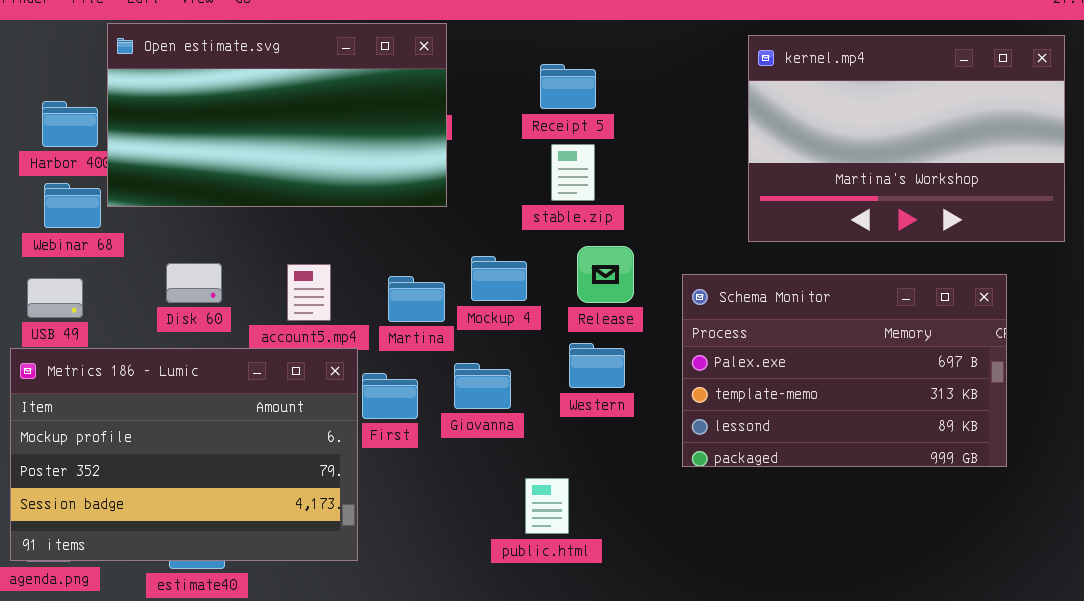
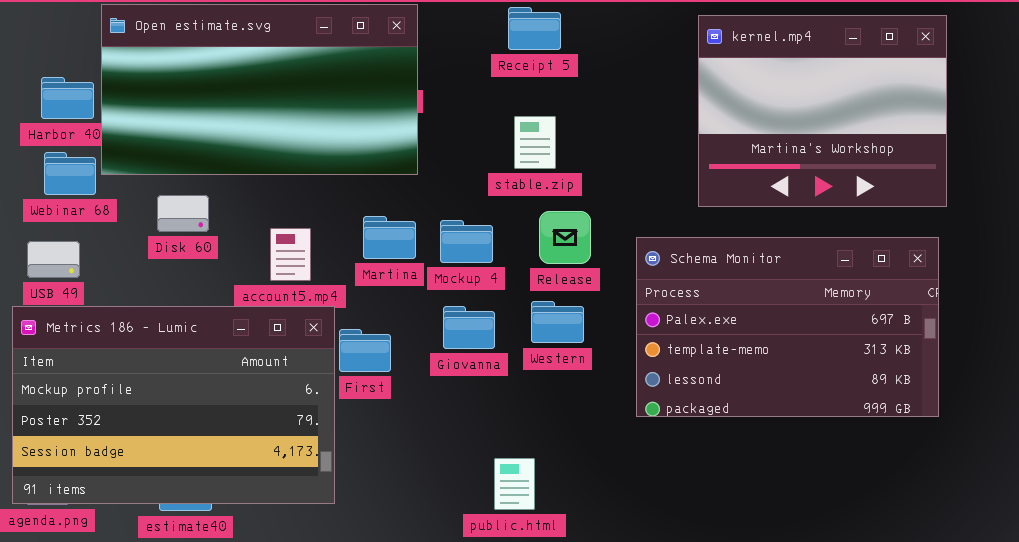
kernel.mp4: [748,35,1065,242] -> [698,15,947,207], resized
Receipt 5: [540,64,596,109] -> [508,7,561,50], moved
Disk 60: [166,263,222,303] -> [157,195,209,232], moved
Martina: [388,276,445,322] -> [363,216,416,259], moved
Giovanna: [454,363,511,409] -> [443,306,495,349], moved
public.html: [525,478,569,534] -> [494,458,535,510], moved

